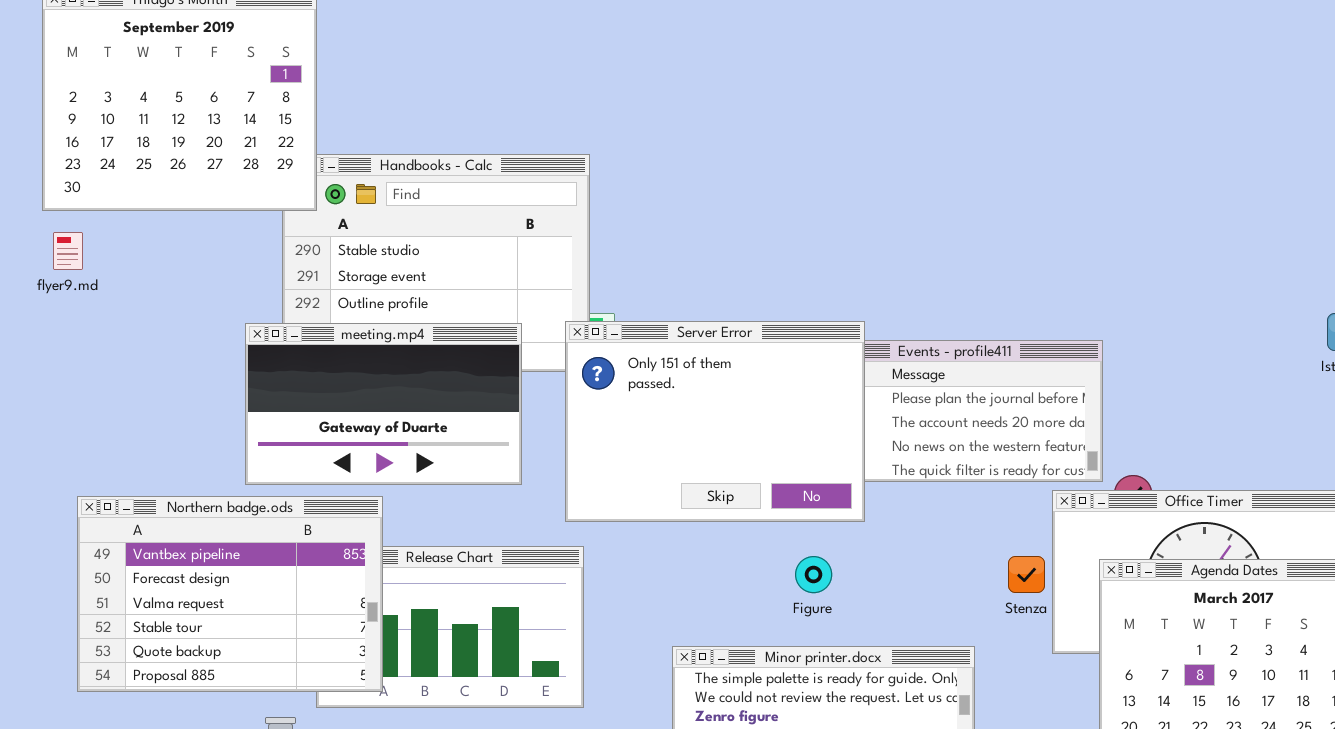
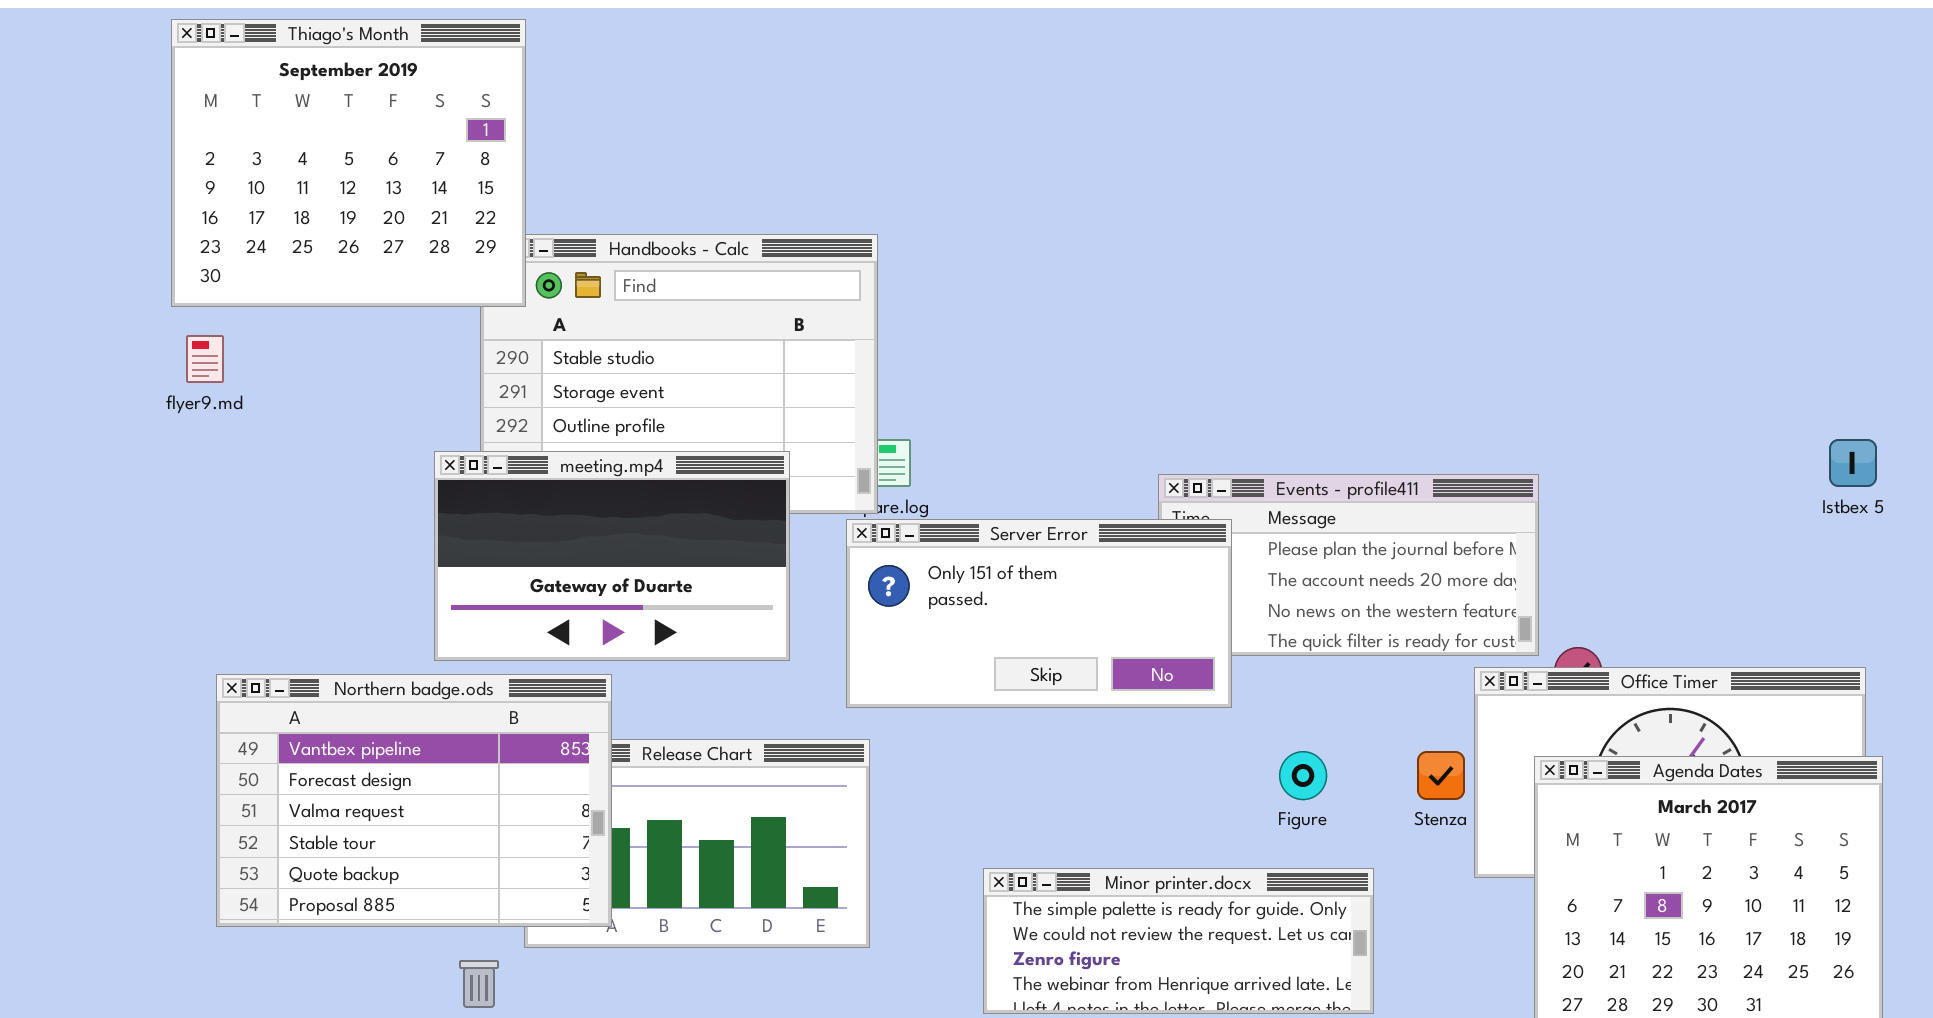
Server Error: [565,321,865,522] -> [846,519,1232,708], resized
Figure: [795,556,832,593] -> [1279,751,1327,800], moved

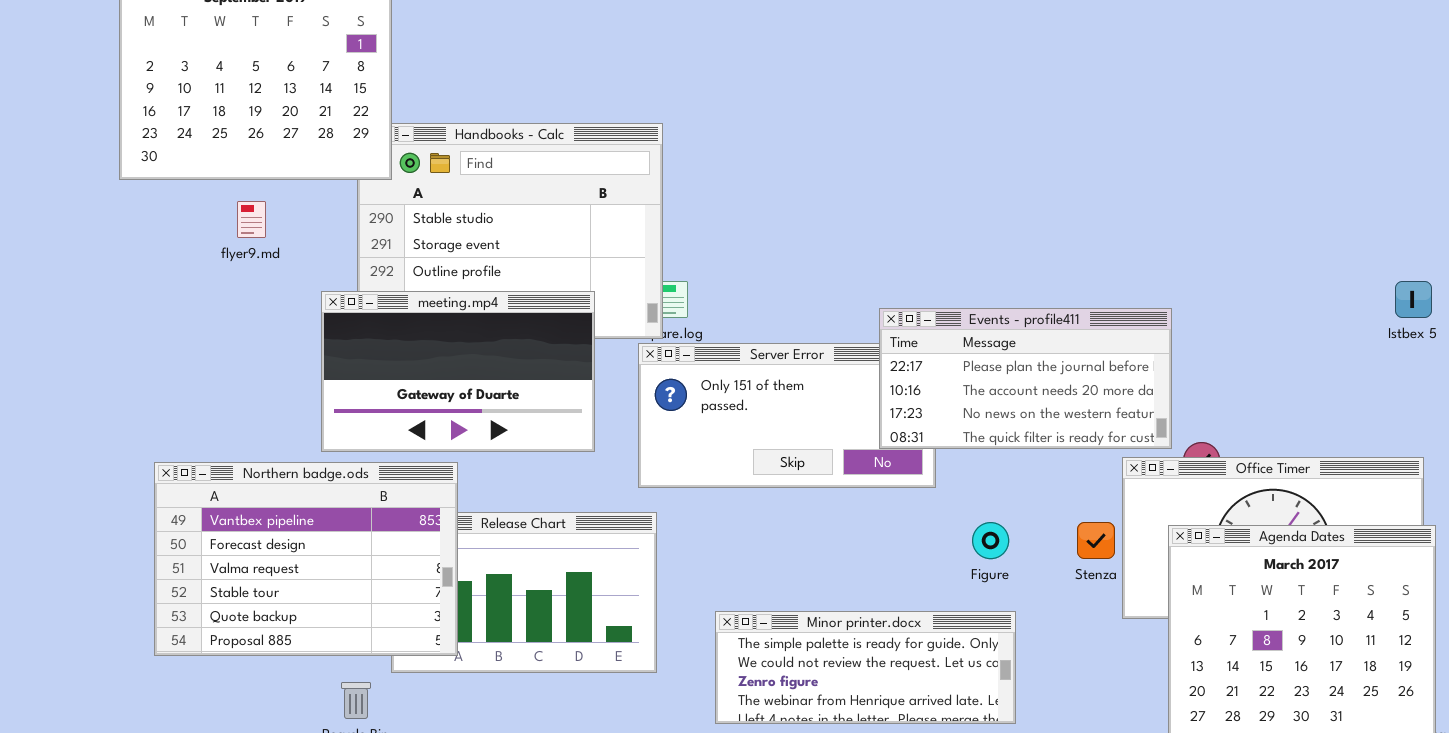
flyer9.md: [186,335,224,383] -> [237,201,266,238], moved
Events - profile411: [1158,474,1539,656] -> [879,308,1172,449], raised
Minor printer.docx: [983,868,1374,1014] -> [715,611,1016,724], moved

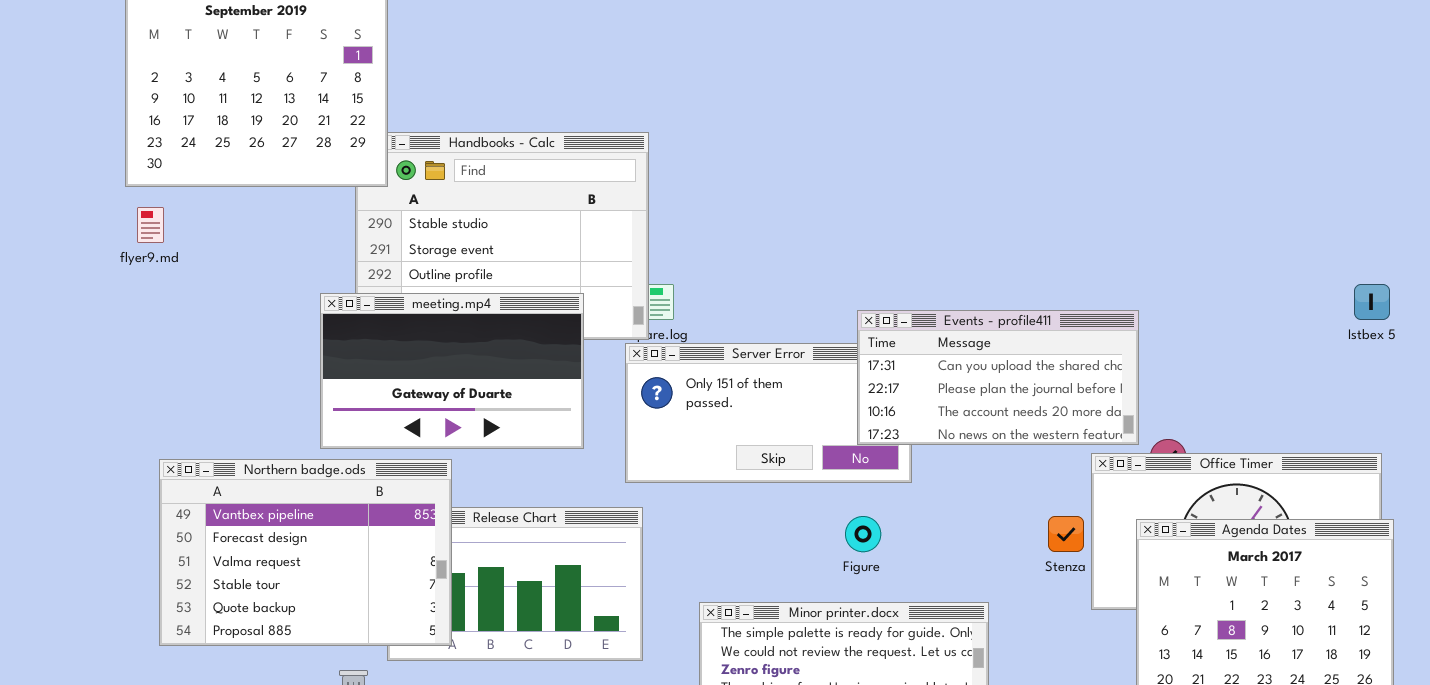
flyer9.md: [237,201,266,238] -> [137,207,164,243], moved
Events - profile411: [879,308,1172,449] -> [857,310,1139,445], scrolled up 1 row
Figure: [972,522,1009,559] -> [845,516,881,552], moved

